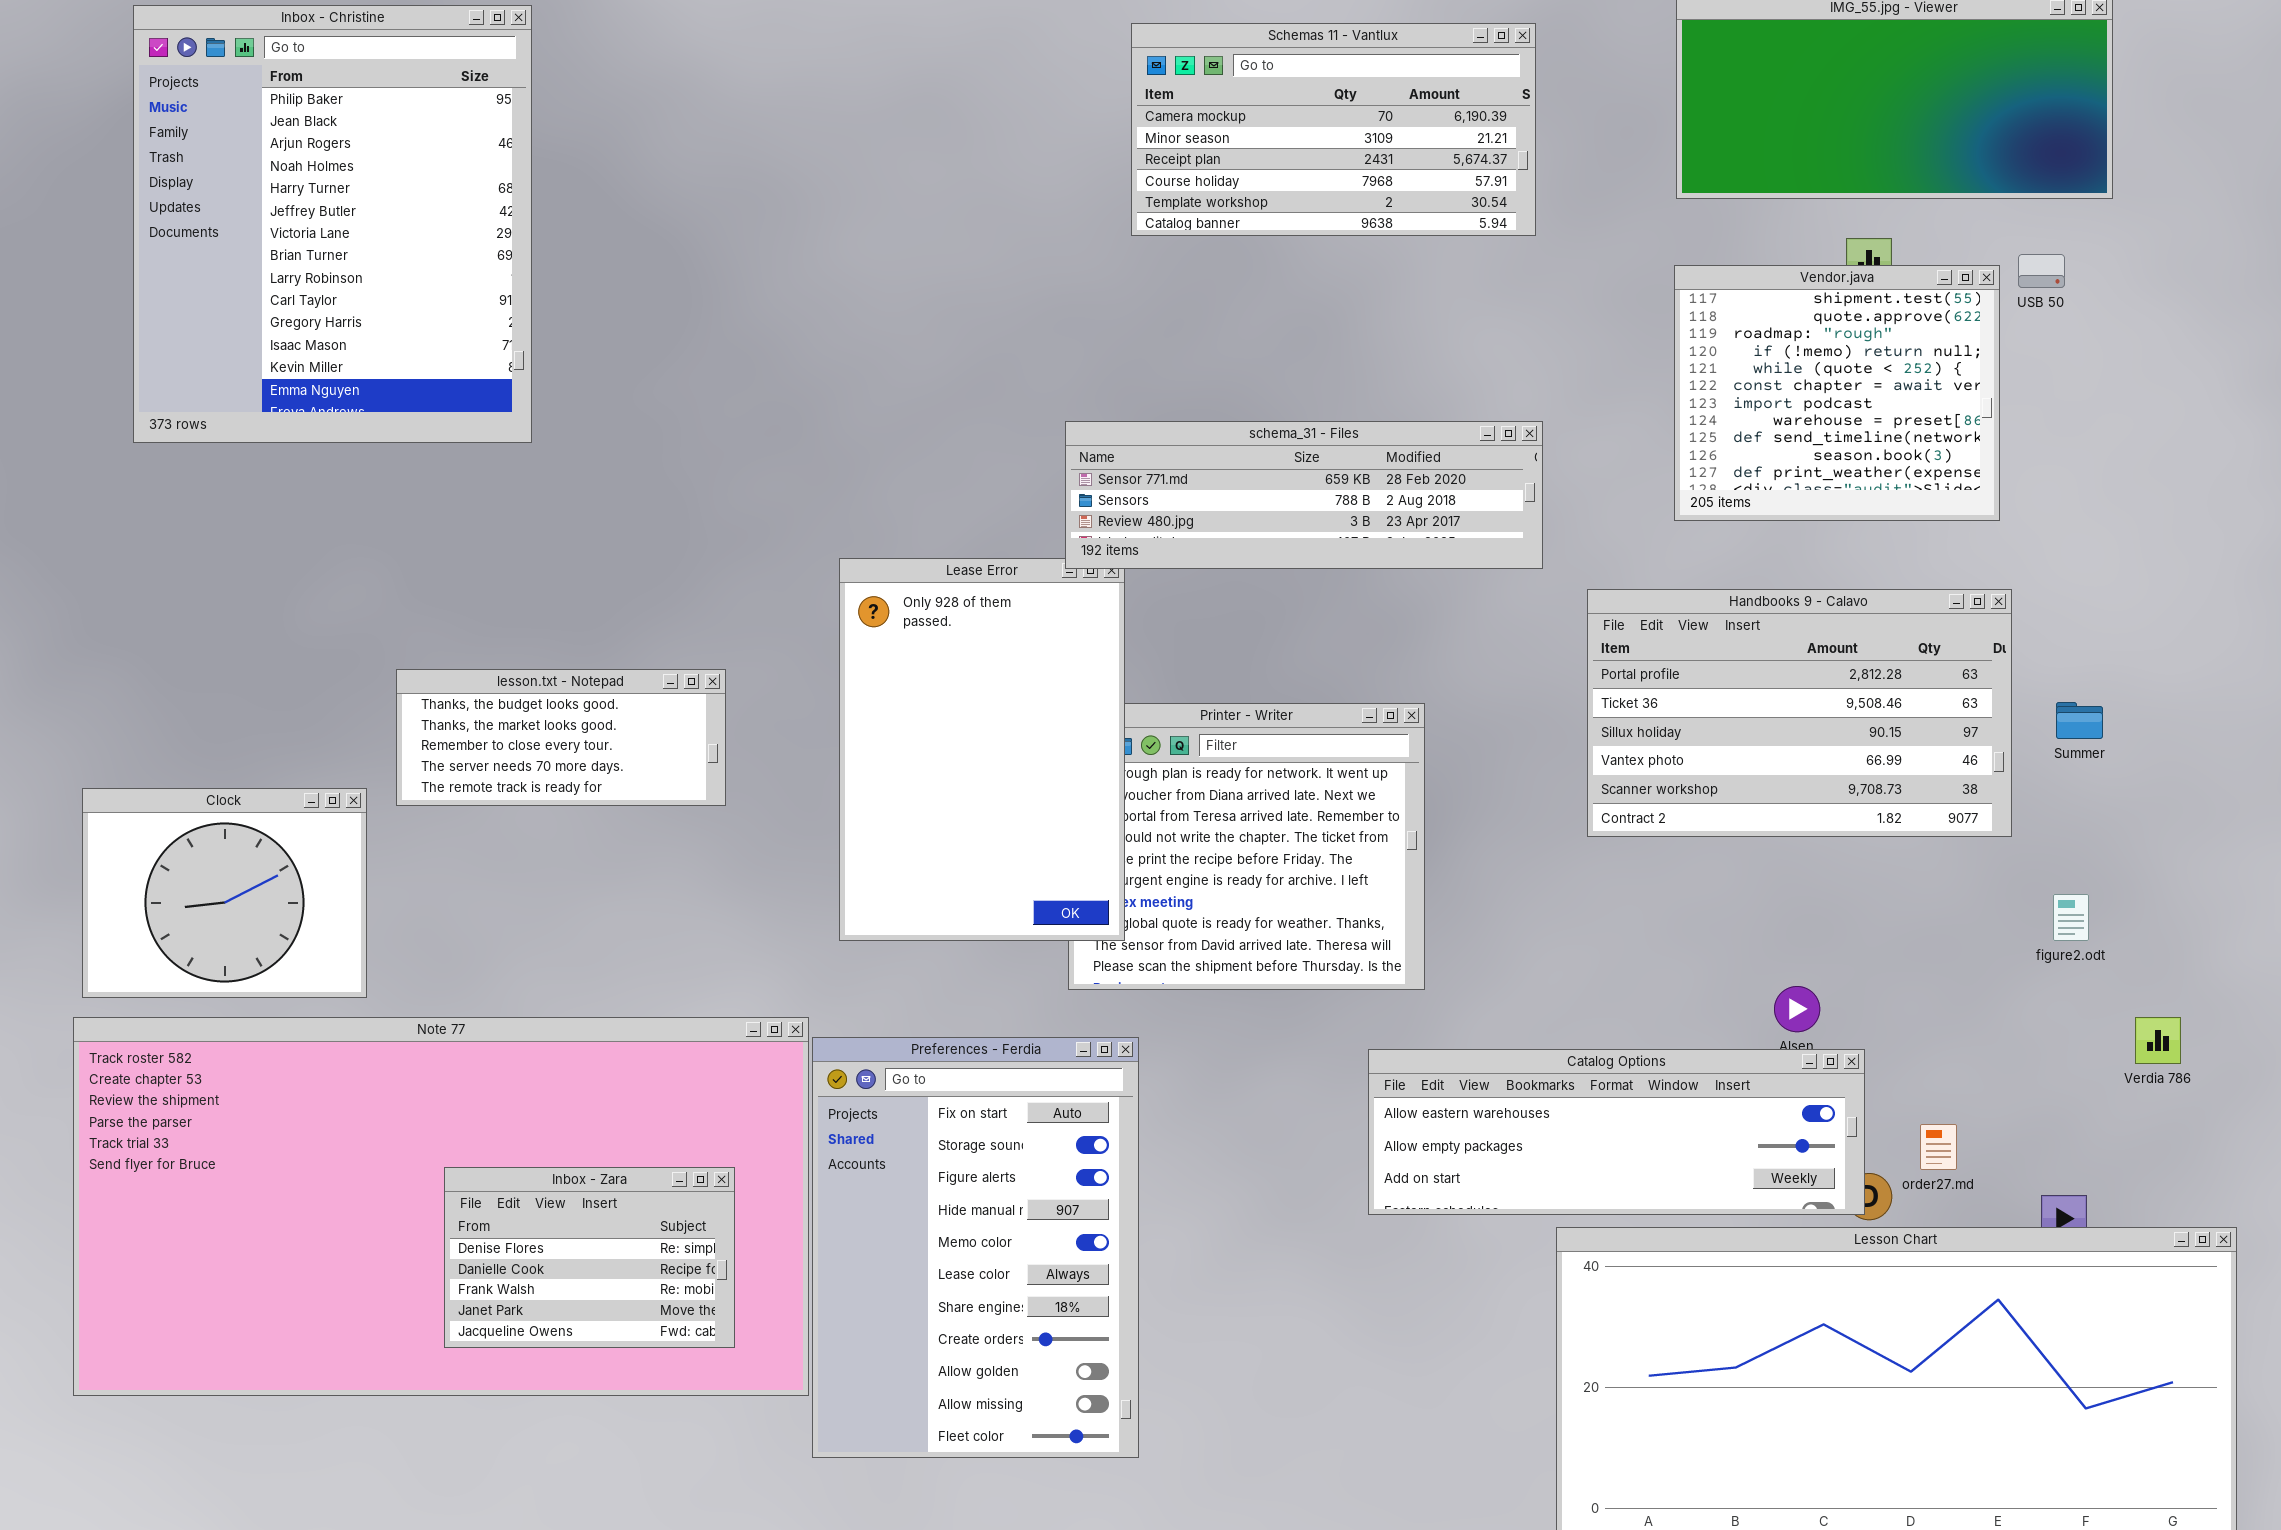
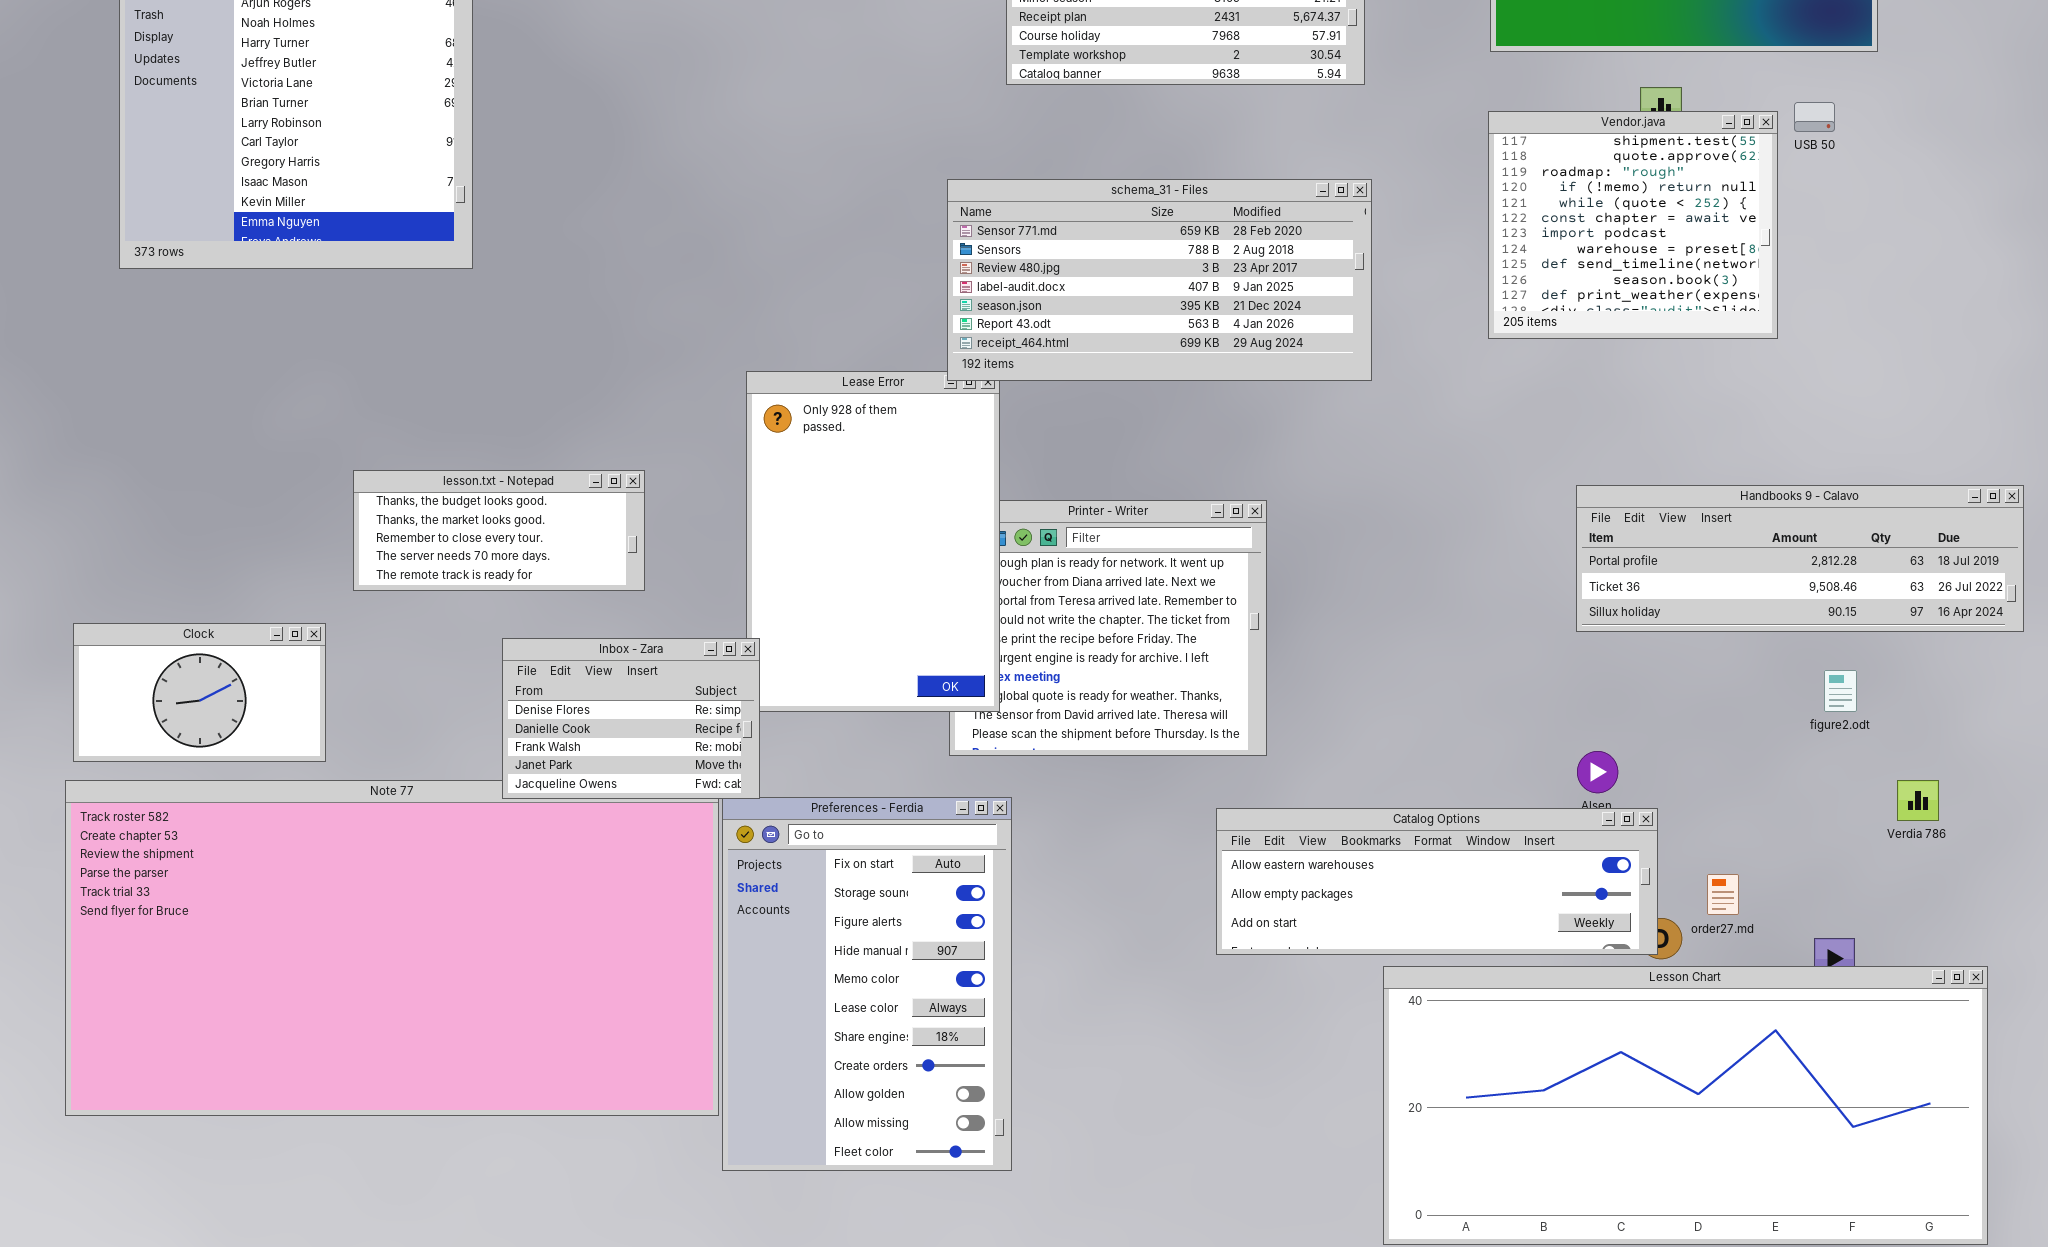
schema_31 - Files: [1065,421,1543,569] -> [947,179,1372,381], resized
Handbooks 9 - Calavo: [1587,589,2012,837] -> [1576,485,2024,632], moved, resized
Clock: [82,788,367,998] -> [73,623,326,762], resized
Inbox - Zara: [444,1167,735,1348] -> [502,638,760,799], moved

